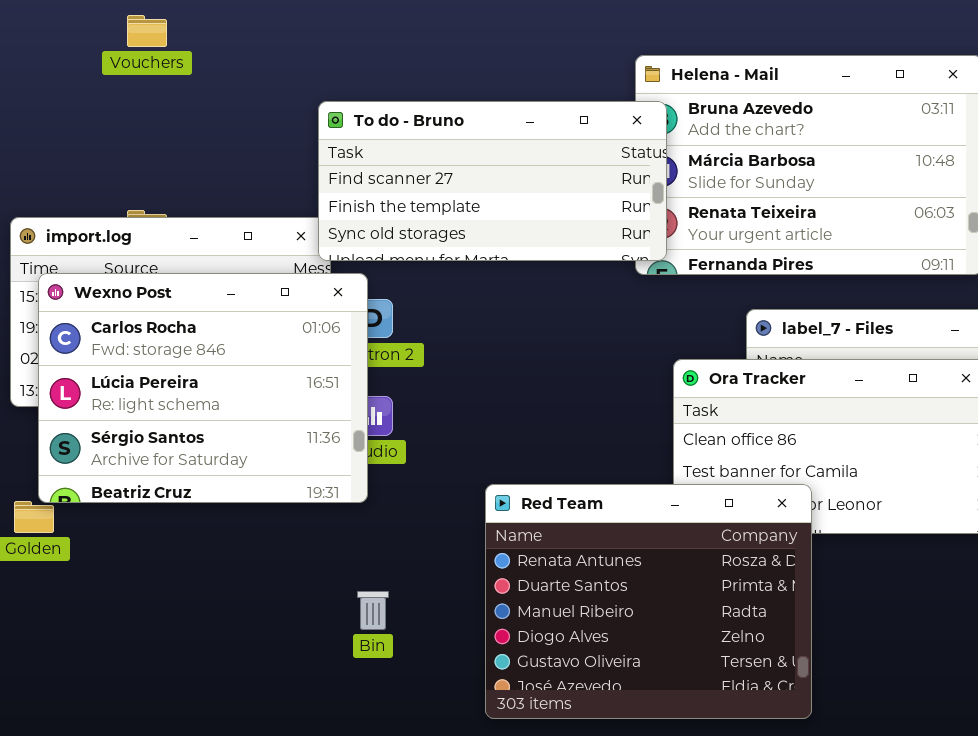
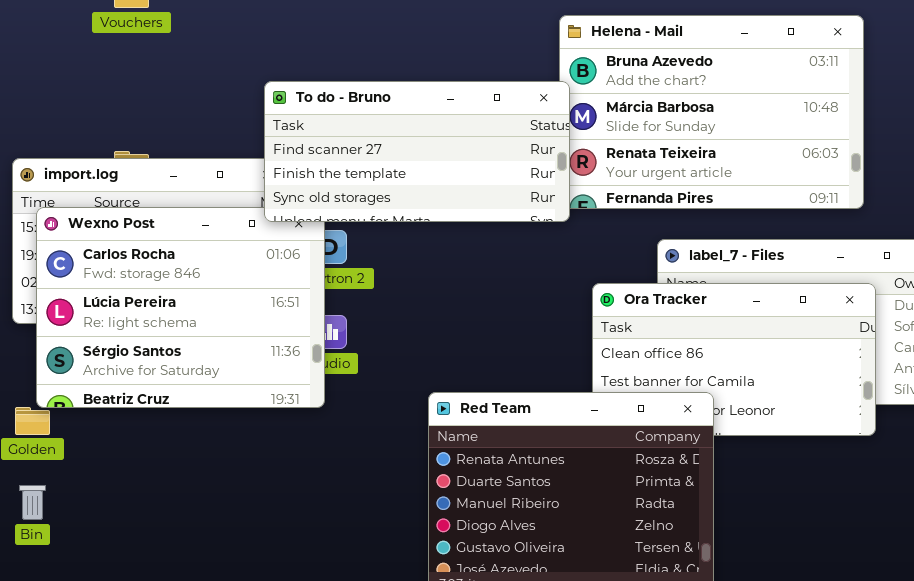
To do - Bruno: [318,101,667,261] -> [264,81,570,222], moved
Bin: [357,591,389,630] -> [19,485,46,520], moved

